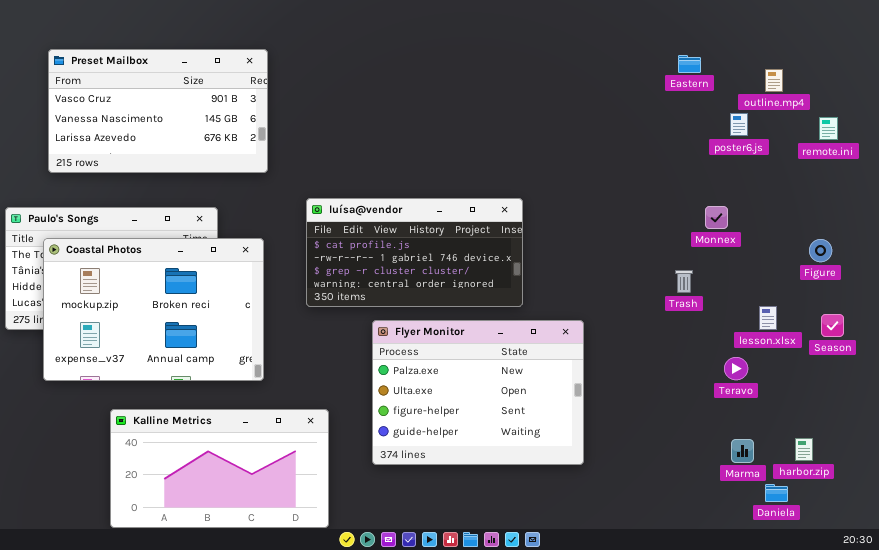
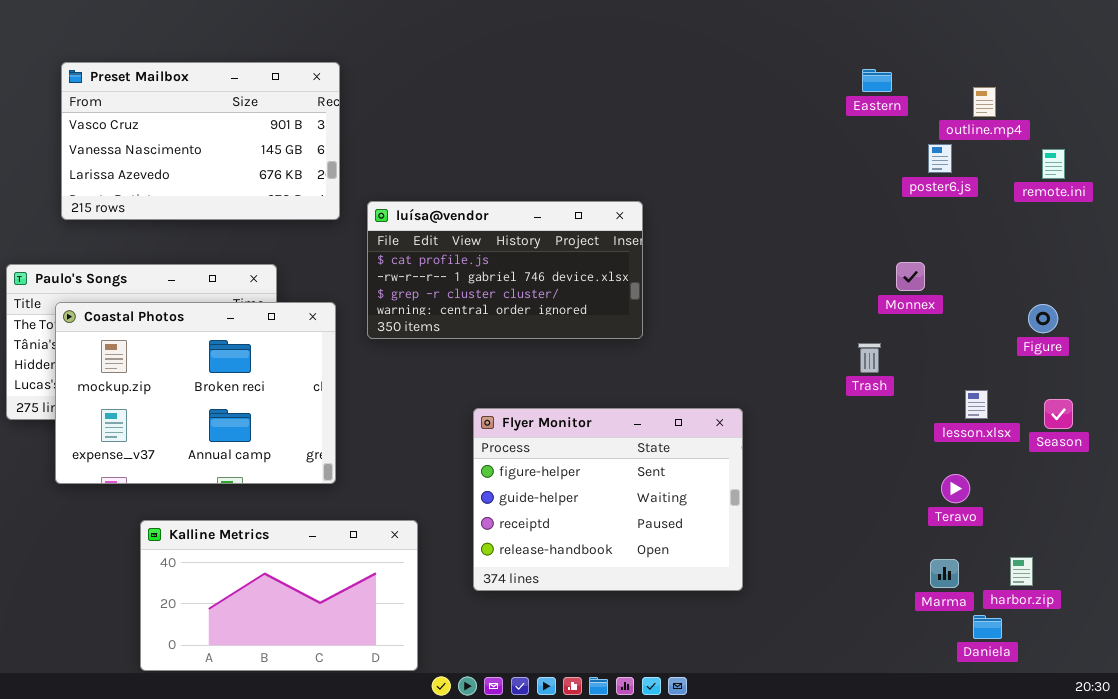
luísa@vendor: [306,198,523,307] -> [367,201,643,339], moved
Flyer Monitor: [372,320,584,465] -> [473,408,743,591], scrolled down 2 rows
Teravo: [724,357,748,380] -> [941,474,970,503], moved

